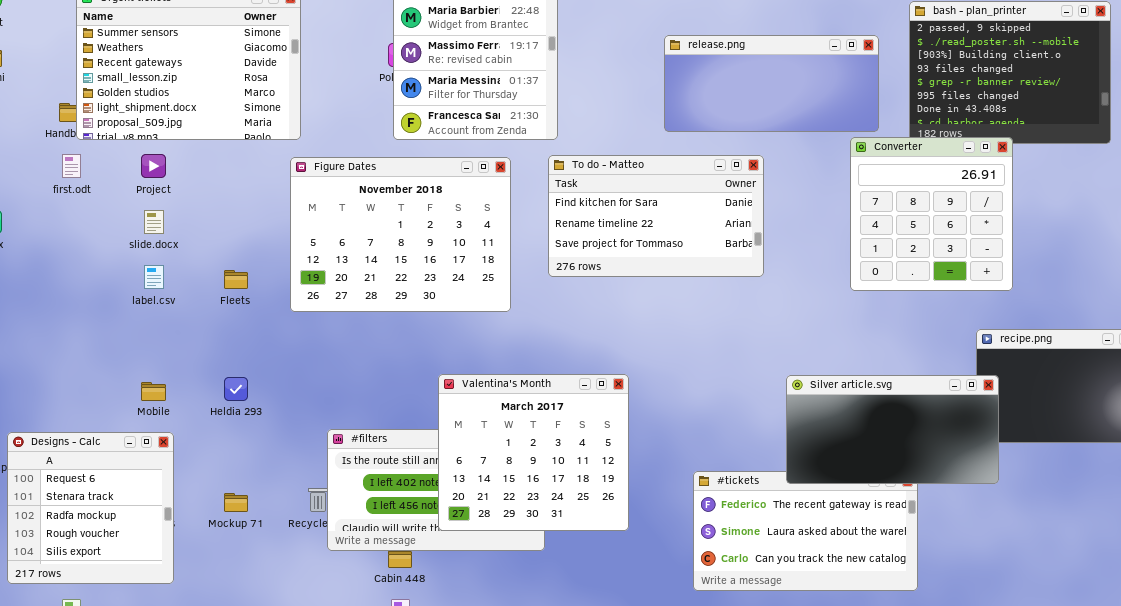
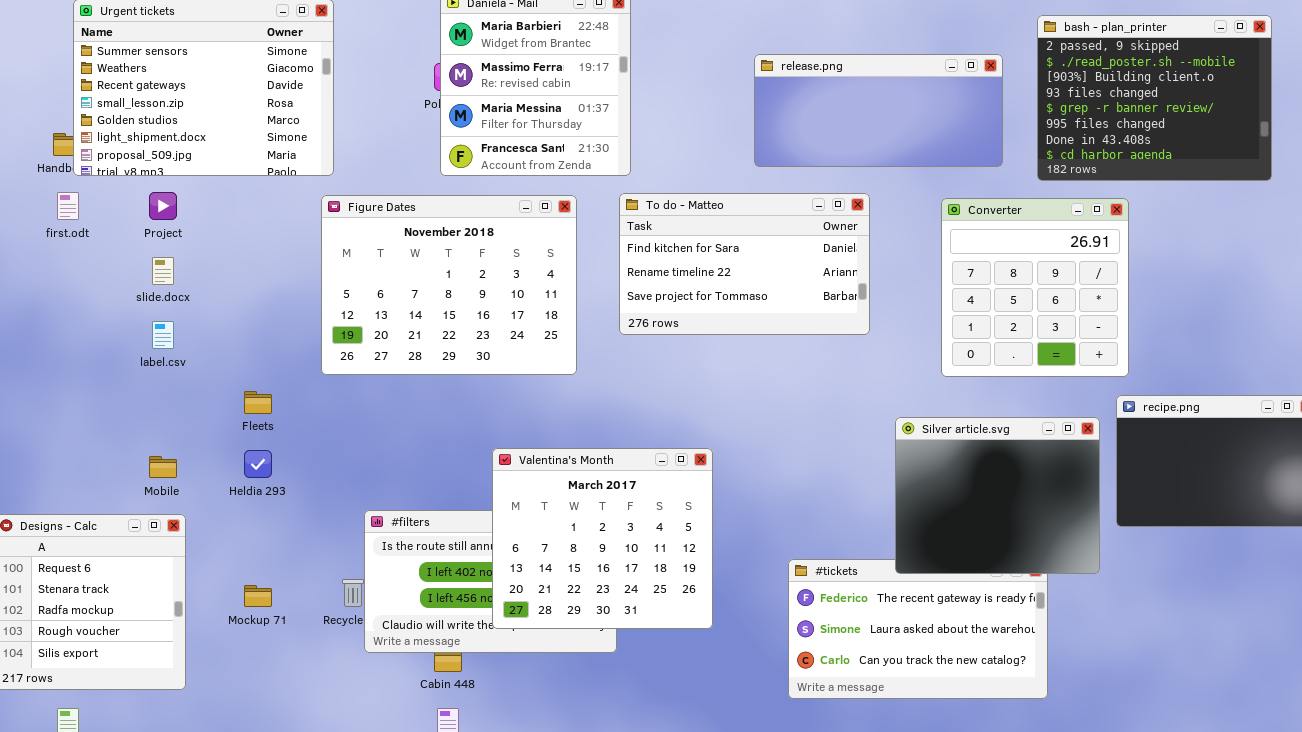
Converter: [850,137,1013,291] -> [941,198,1129,377], moved
Fleets: [224,270,248,289] -> [244,391,272,414], moved
Silver article.svg: [786,375,999,484] -> [895,417,1100,574], resized

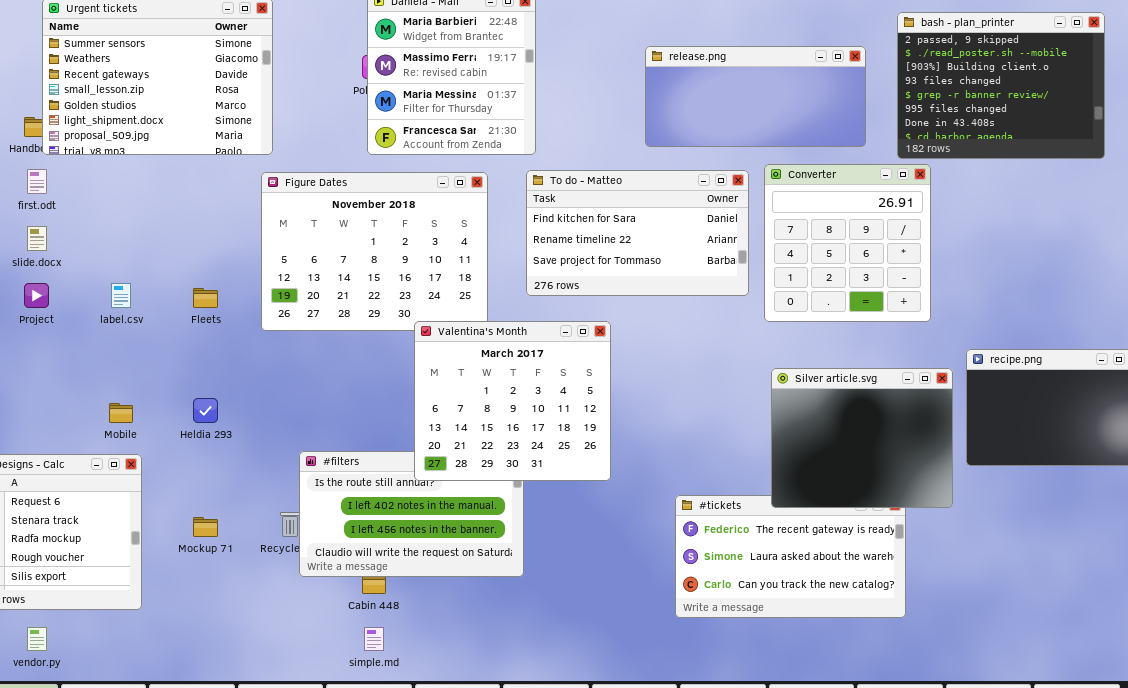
Project: [149,192,177,220] -> [24,283,49,308], moved
Converter: [941,198,1129,377] -> [764,164,931,322], moved
slide.docx: [152,257,174,285] -> [27,226,47,251], moved
Fleets: [244,391,272,414] -> [193,288,218,308], moved
Valentina's Month: [492,448,713,629] -> [414,321,611,481], moved

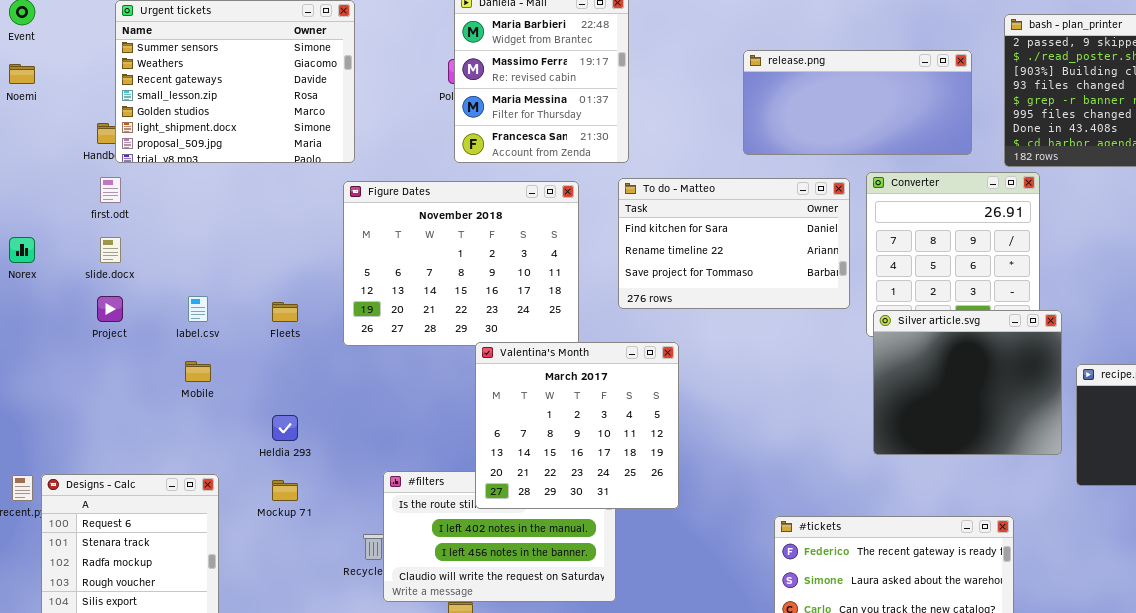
Valentina's Month: [414,321,611,481] -> [475,342,679,509], moved
Silver article.svg: [771,368,953,508] -> [873,310,1062,455], moved
Mobile: [109,403,133,423] -> [185,361,211,382], moved
Mockup 71: [193,517,218,537] -> [272,480,298,501], moved

